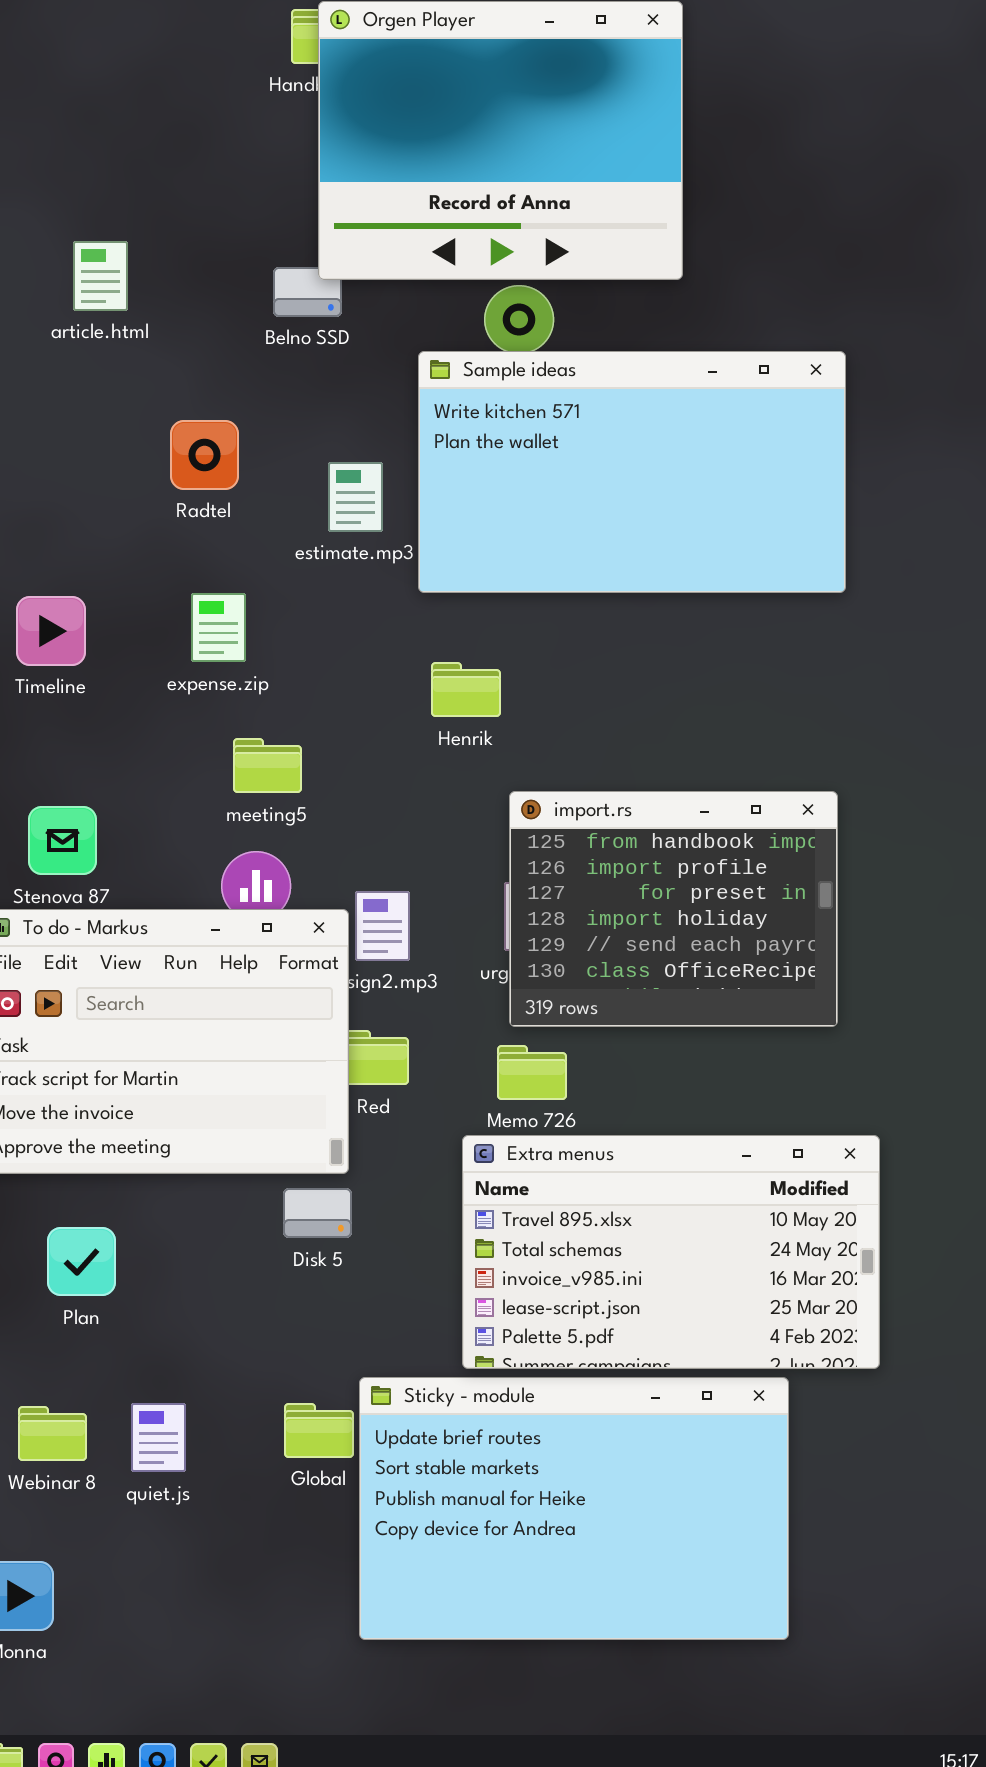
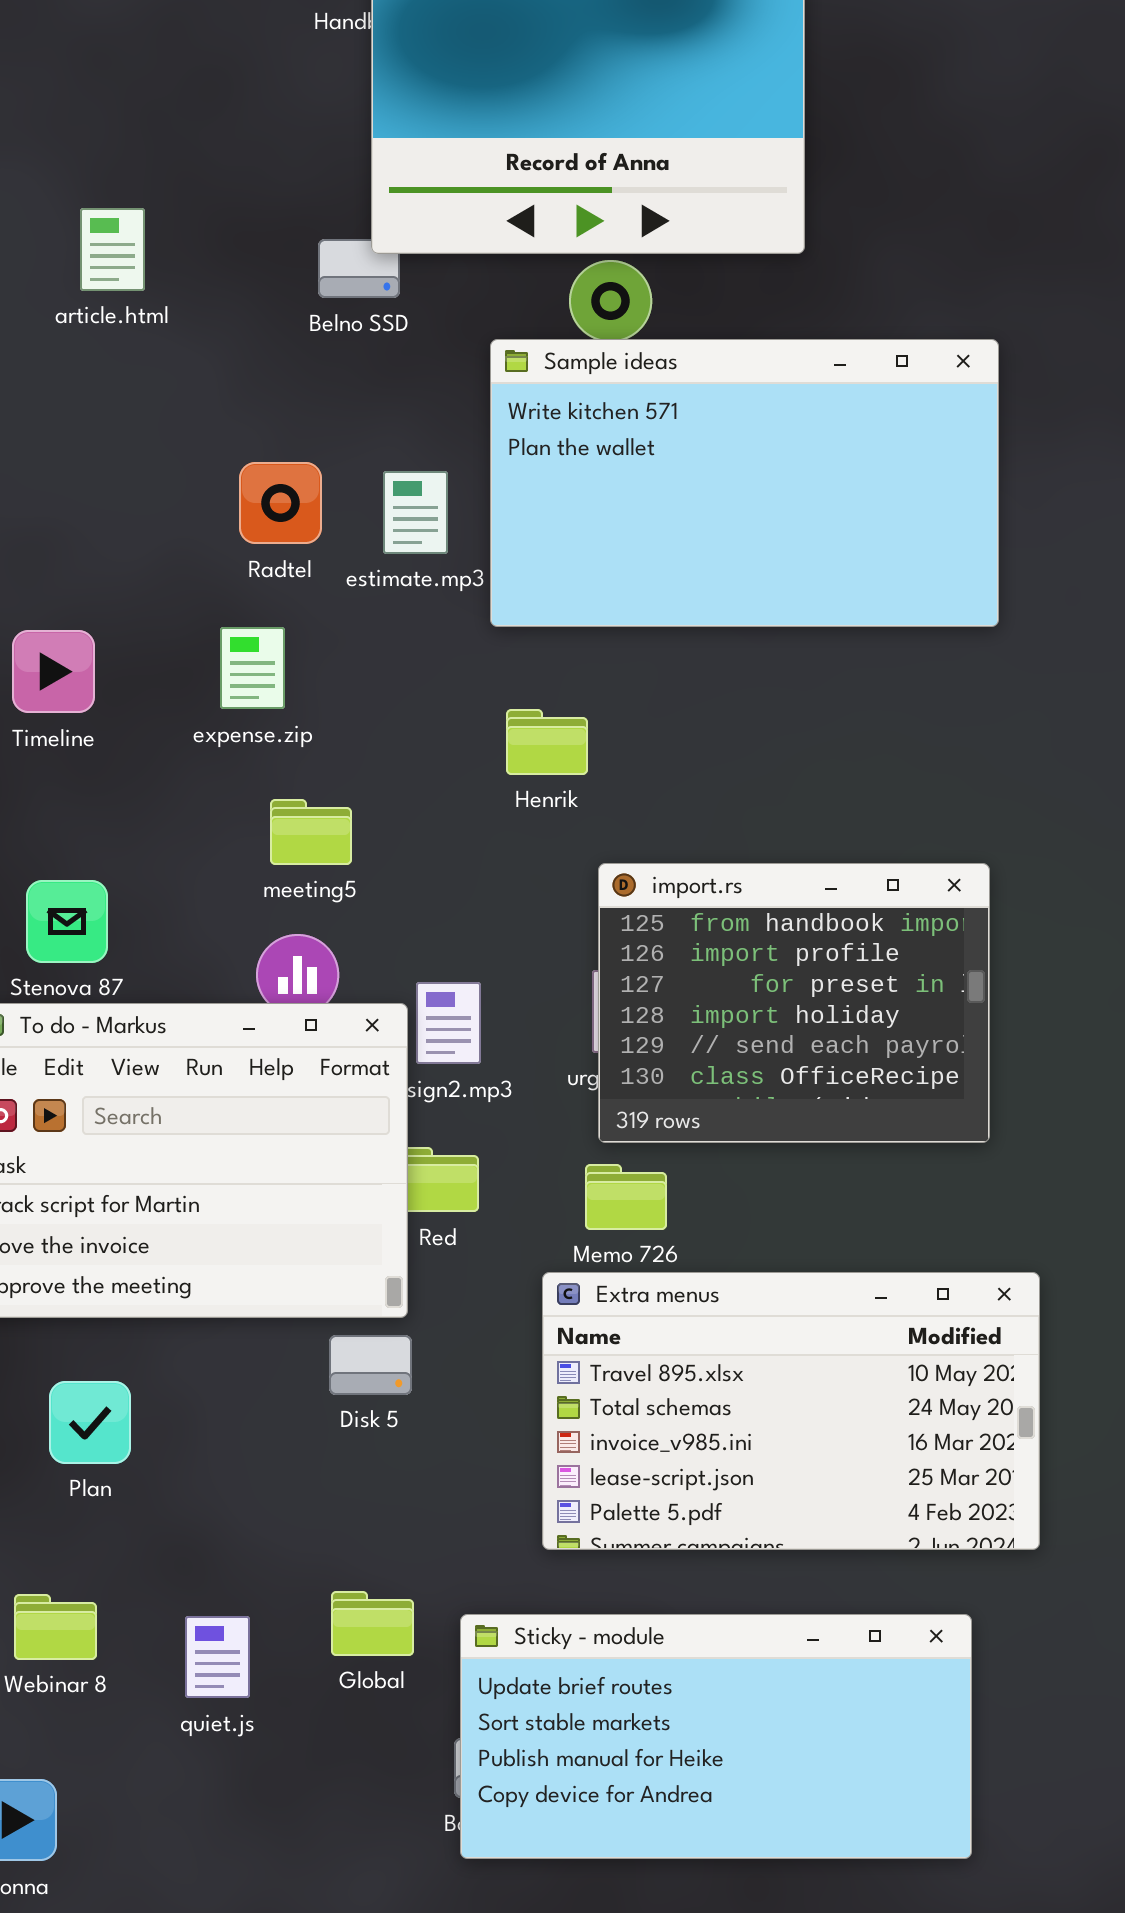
Radtel: [170,420,239,490] -> [239,462,322,544], moved
Sticky - module: [359,1377,789,1640] -> [460,1614,972,1859], moved, resized
quiet.js: [131,1403,186,1472] -> [185,1616,250,1698], moved

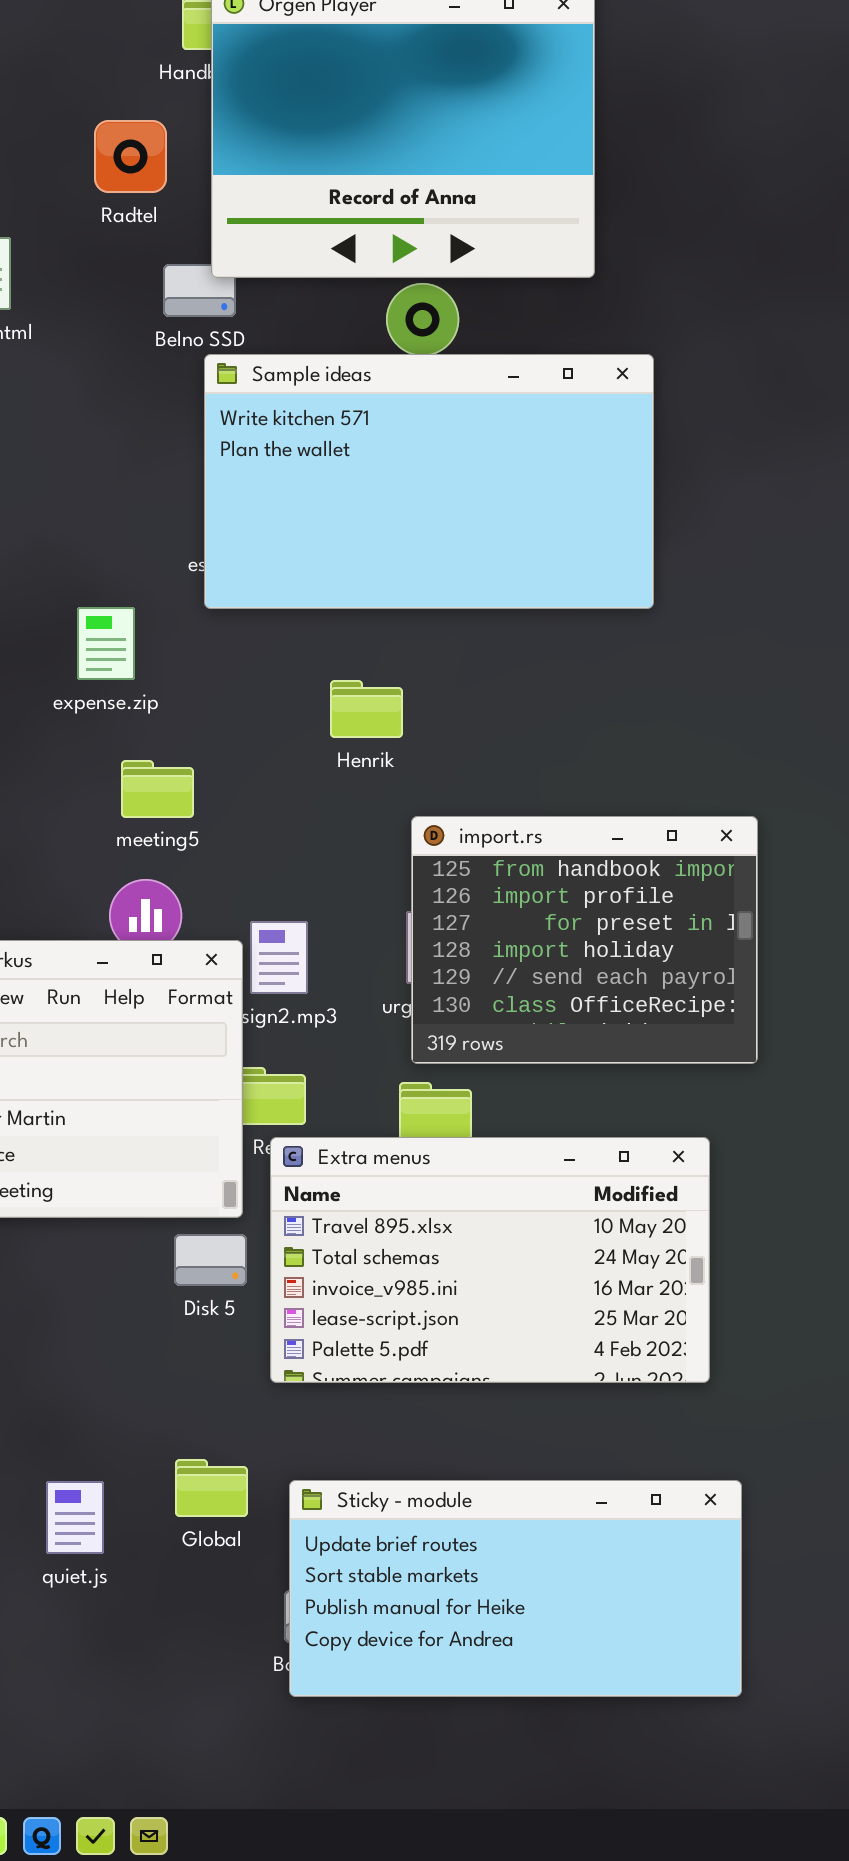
Sample ideas: [490,339,999,627] -> [204,354,654,609], moved
Radtel: [239,462,322,544] -> [94,120,167,193], moved
Extra menus: [542,1272,1040,1550] -> [270,1137,710,1383], moved

